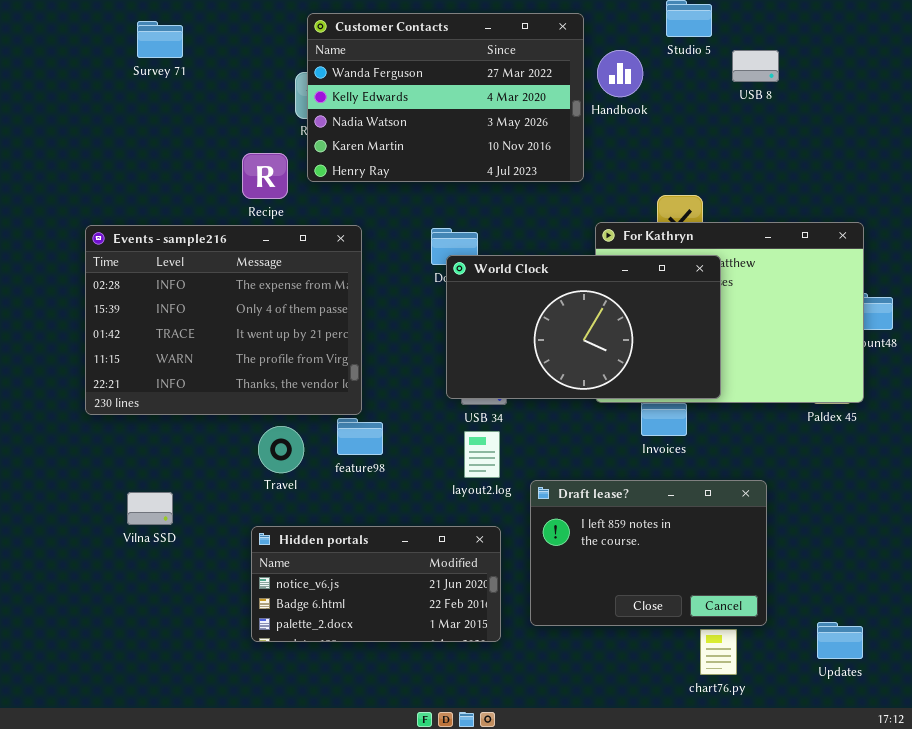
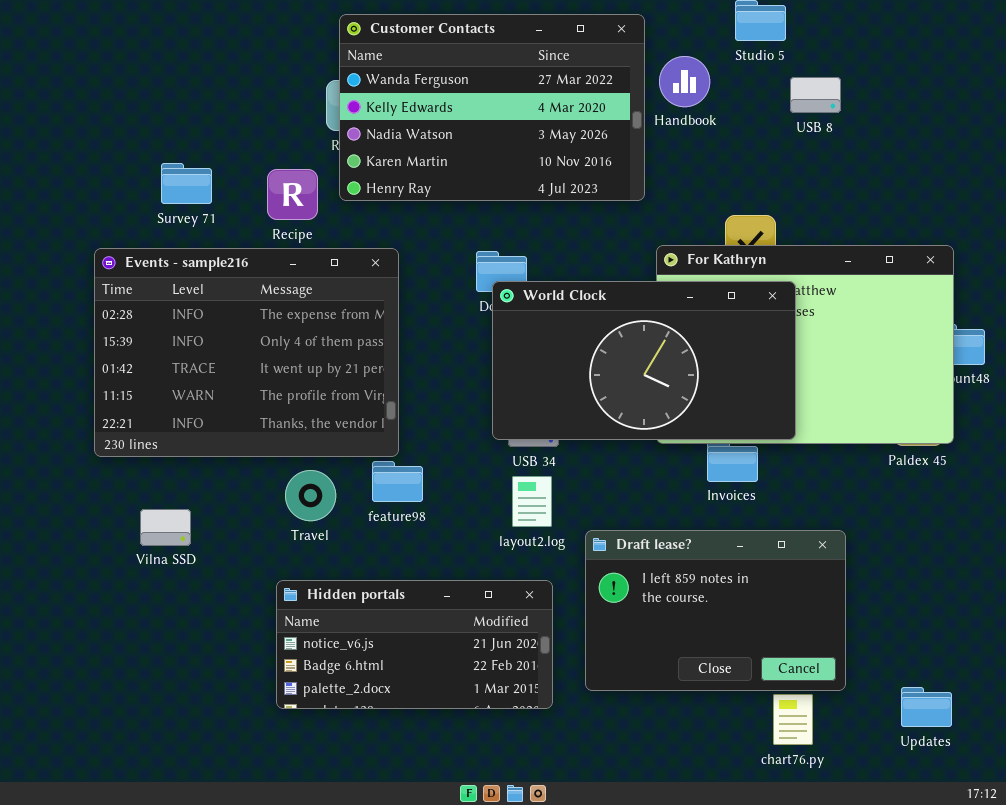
Survey 71: [137,21,183,58] -> [161,163,212,204], moved
USB 8: [732,50,779,82] -> [790,77,841,113], moved
Vilna SSD: [127,492,173,525] -> [140,509,191,546], moved

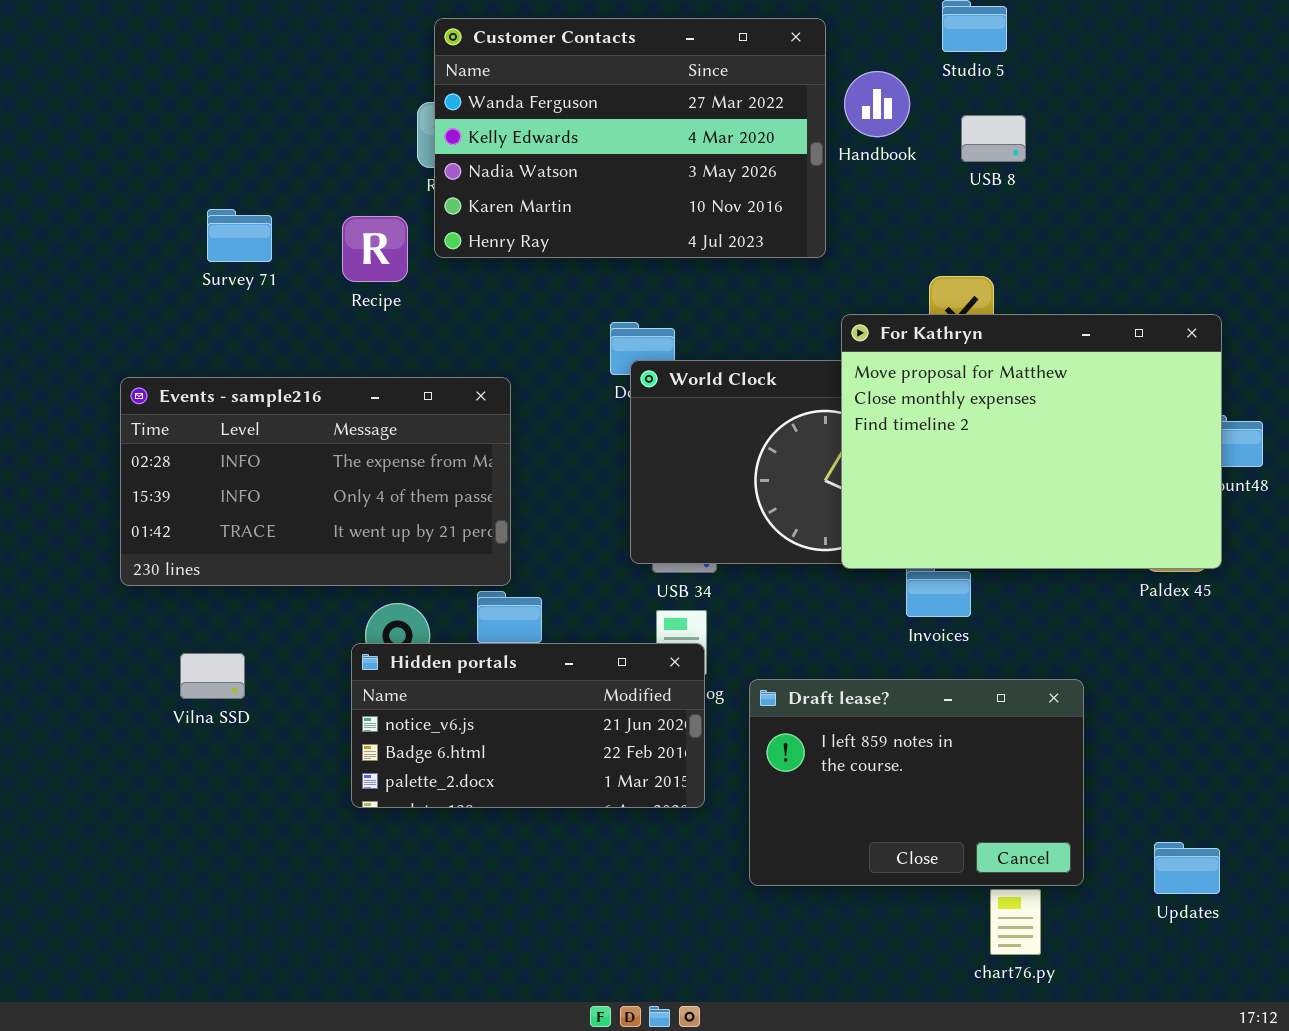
USB 8: [790,77,841,113] -> [961,115,1026,162], moved
For Kathryn: [656,245,954,444] -> [841,314,1222,569], raised
Events - sample216: [94,248,399,457] -> [120,377,511,586], resized
Hidden portals: [276,580,553,709] -> [351,643,705,808], moved
Updates: [901,687,952,727] -> [1154,842,1220,894], moved

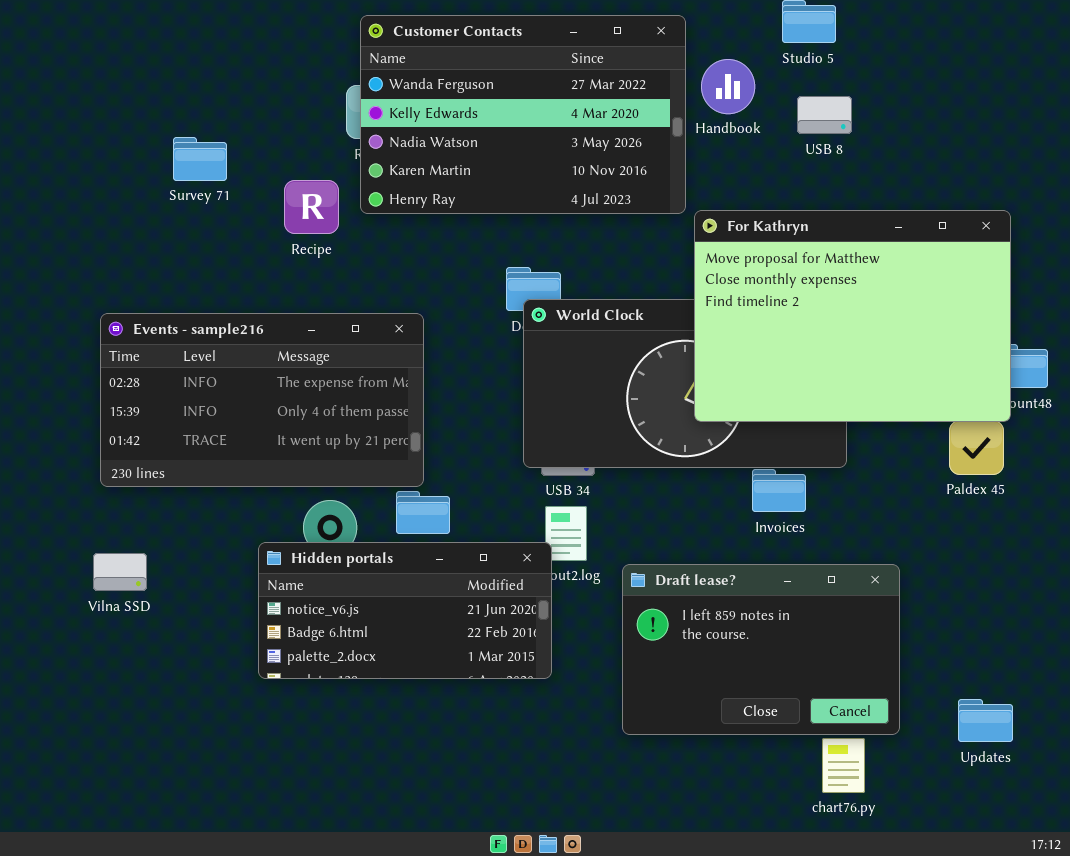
Survey 71: [207,209,272,262] -> [173,137,227,181], moved
For Kathryn: [841,314,1222,569] -> [694,210,1011,422], moved
Hidden portals: [351,643,705,808] -> [258,542,552,679], moved
Vilna SSD: [180,653,245,699] -> [93,553,147,591], moved

